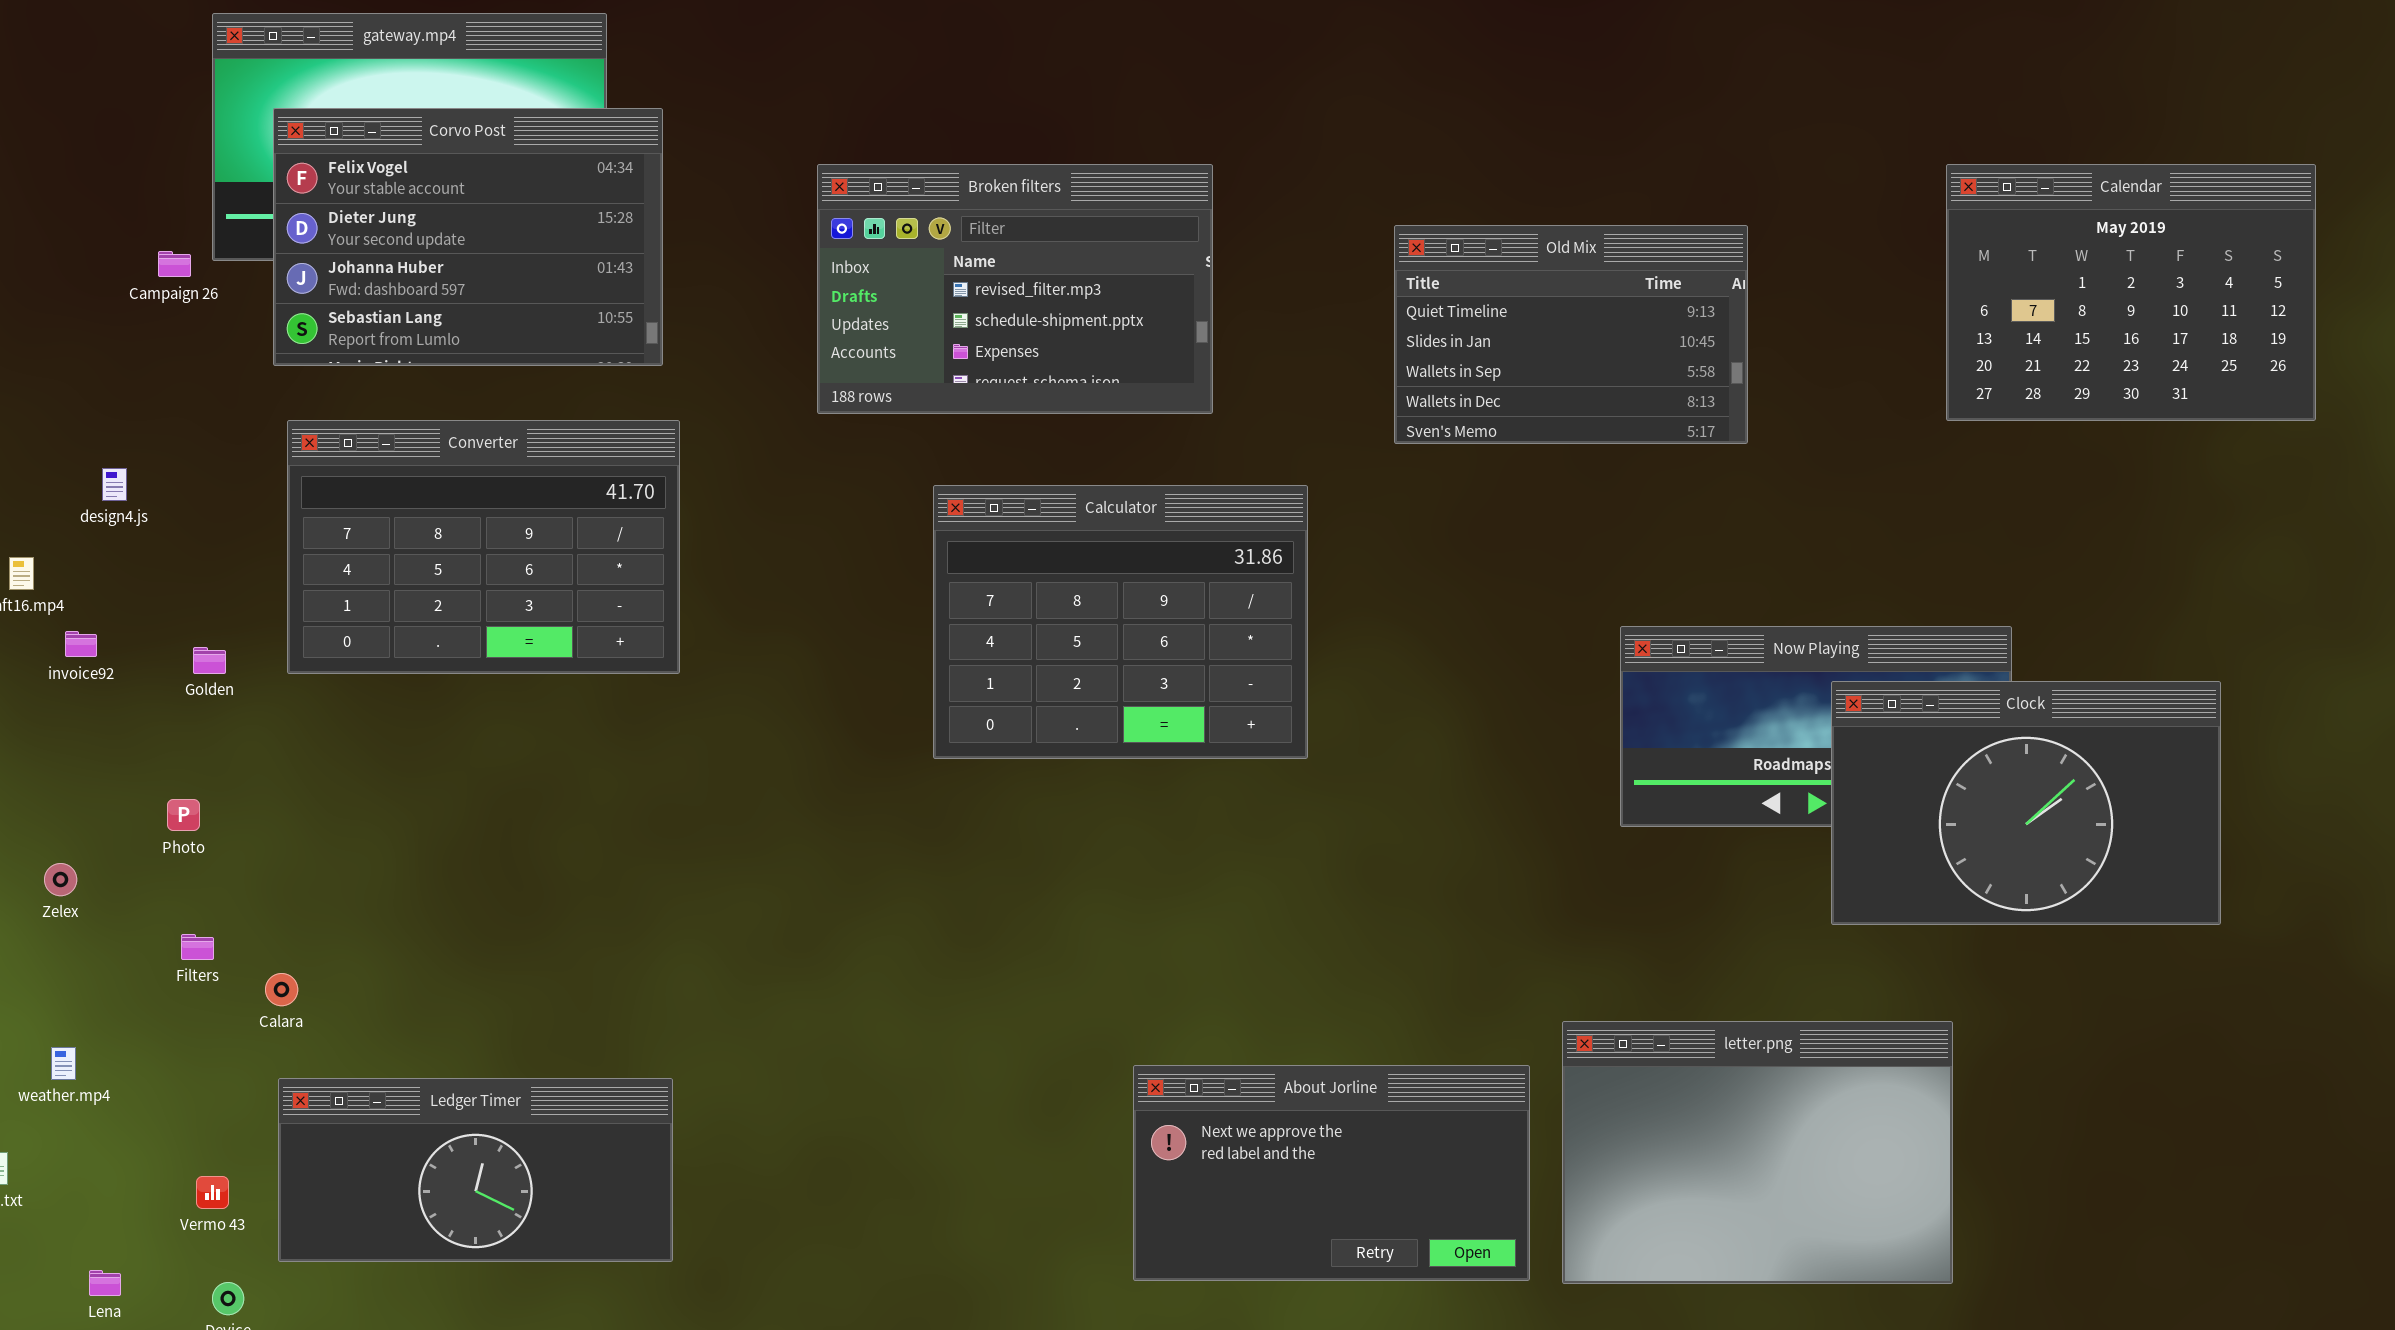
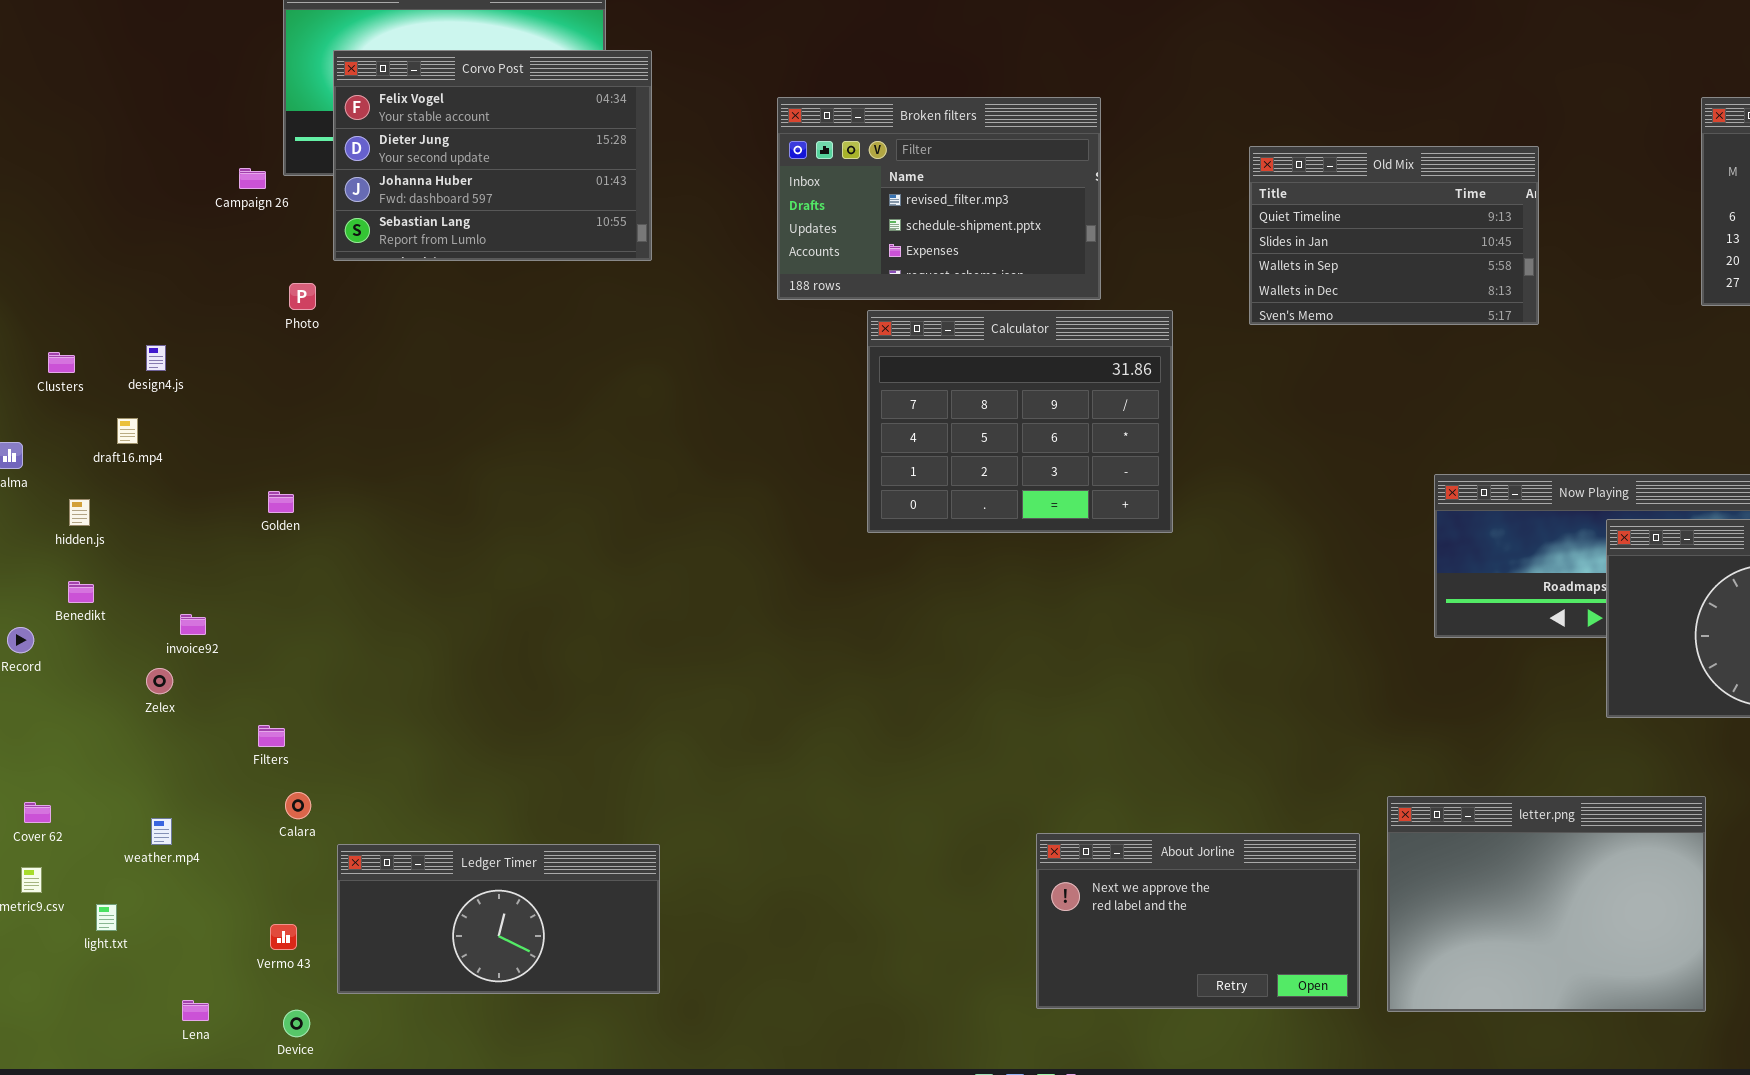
Converter: [287,420,680,674] -> none, closed
design4.js: [102,468,127,501] -> [146,345,166,371], moved
Calculator: [933,485,1308,759] -> [867,310,1173,533], moved
invoice92: [65,631,97,657] -> [180,614,206,635], moved
Photo: [167,799,200,831] -> [289,283,316,310], moved
Calara: [265,973,298,1006] -> [285,792,311,819], moved

